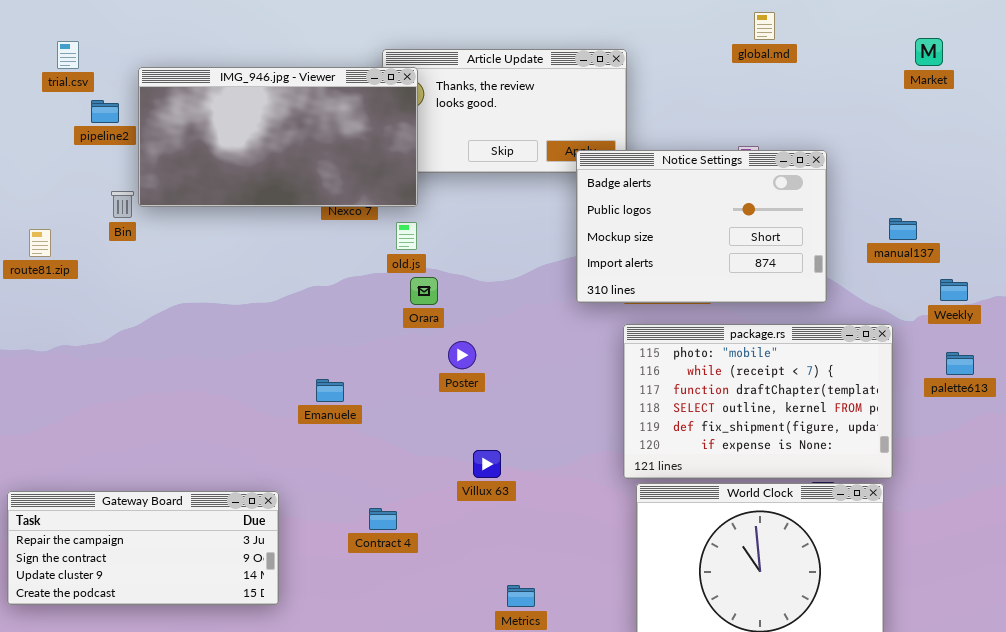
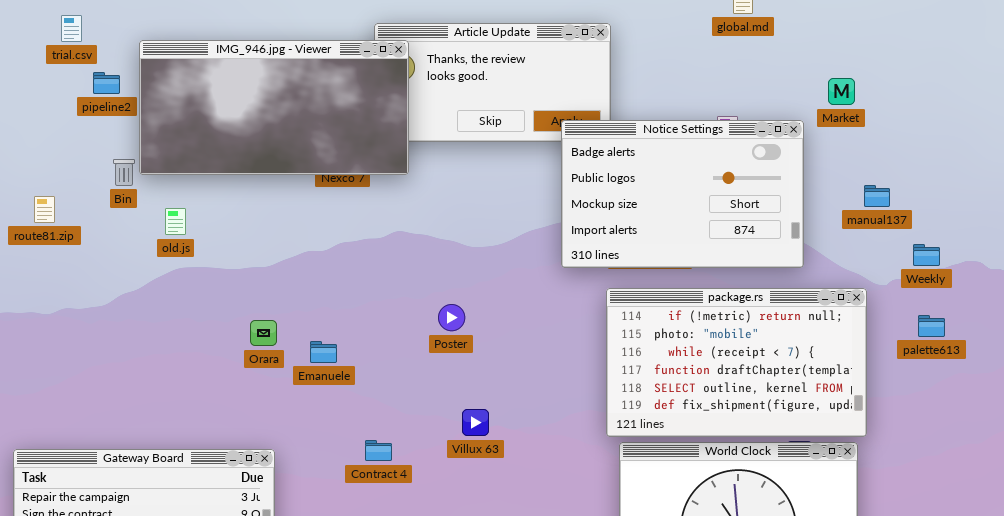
Market: [915,38,943,66] -> [828,78,855,105], moved
old.js: [396,222,417,250] -> [165,208,186,235], moved
Orara: [410,277,438,305] -> [250,320,277,346], moved
package.rs: [623,324,893,479] -> [606,288,867,437], scrolled up 1 row
Contract 4: [369,508,397,530] -> [365,440,392,461], moved

